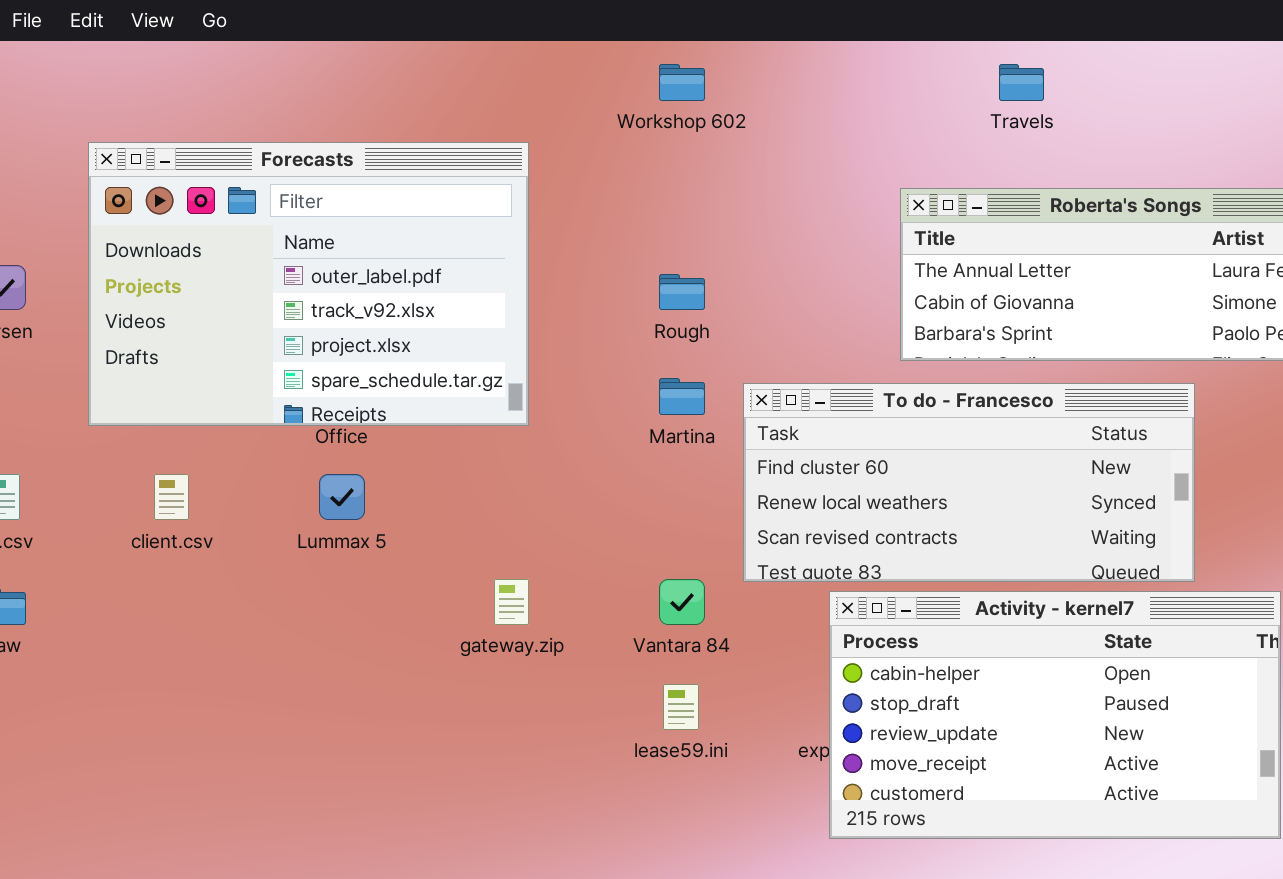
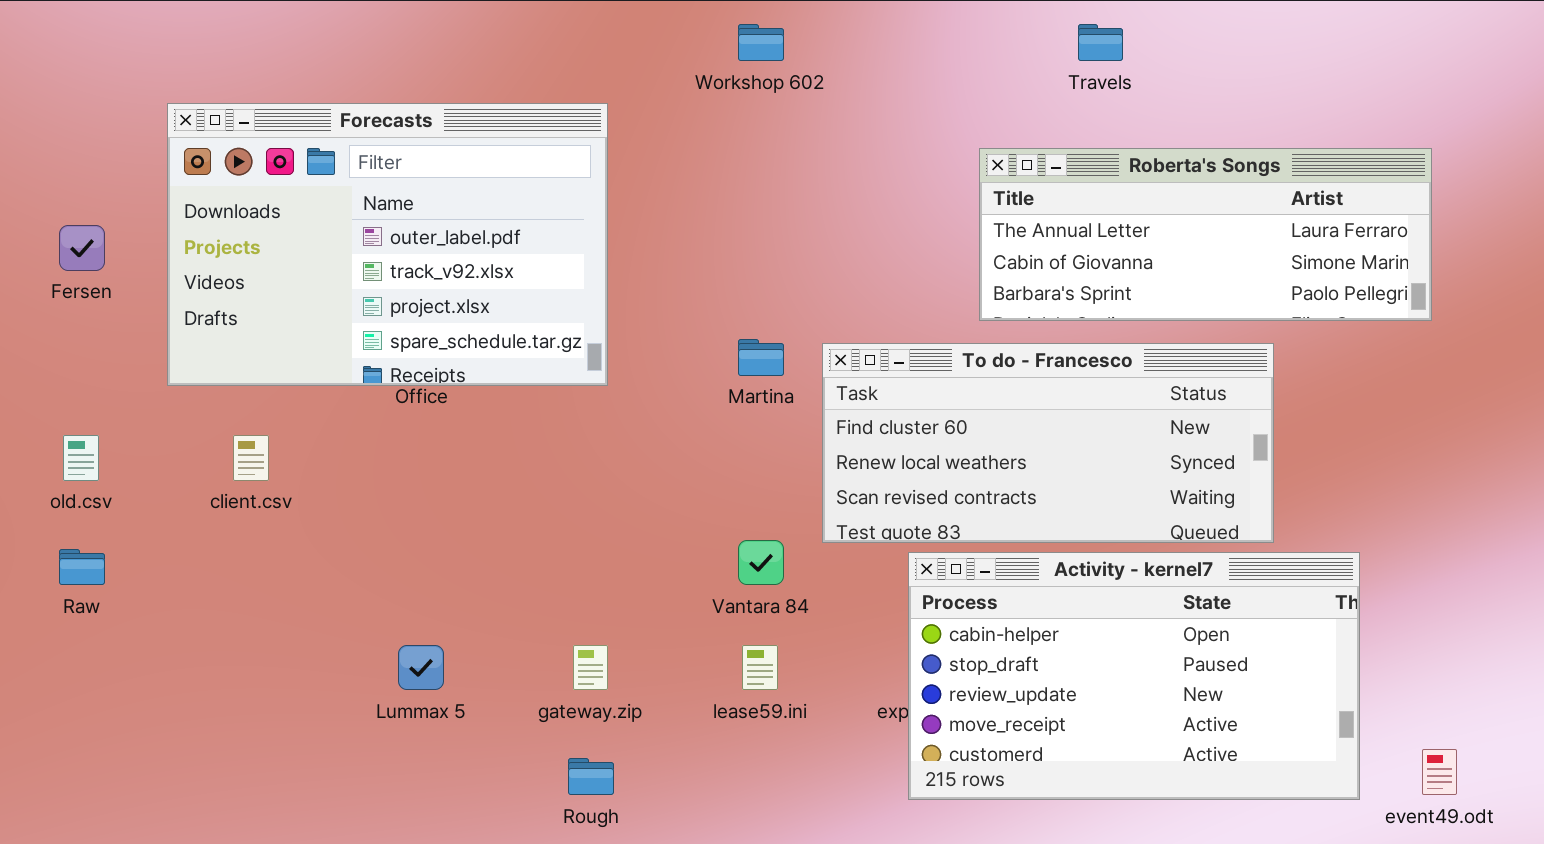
Rough: [659,274,705,310] -> [568,758,614,795], moved
Lummax 5: [319,474,365,520] -> [398,645,444,690], moved
gateway.zip: [494,579,529,625] -> [573,645,608,690], moved

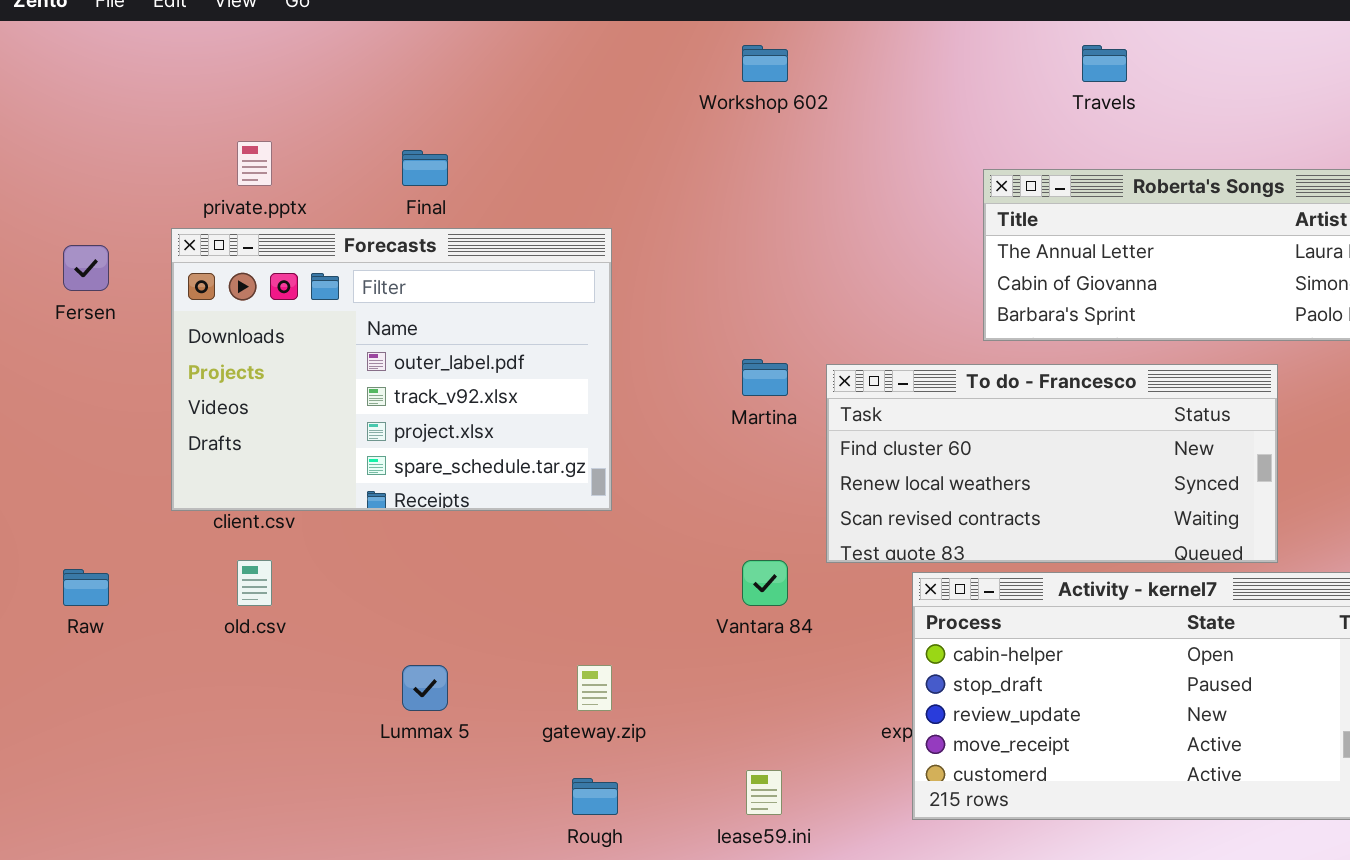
Forecasts: [167,103,608,386] -> [171,228,612,511], moved
old.csv: [63,435,99,481] -> [237,560,272,606], moved
lease59.ini: [742,645,778,690] -> [746,770,782,815], moved

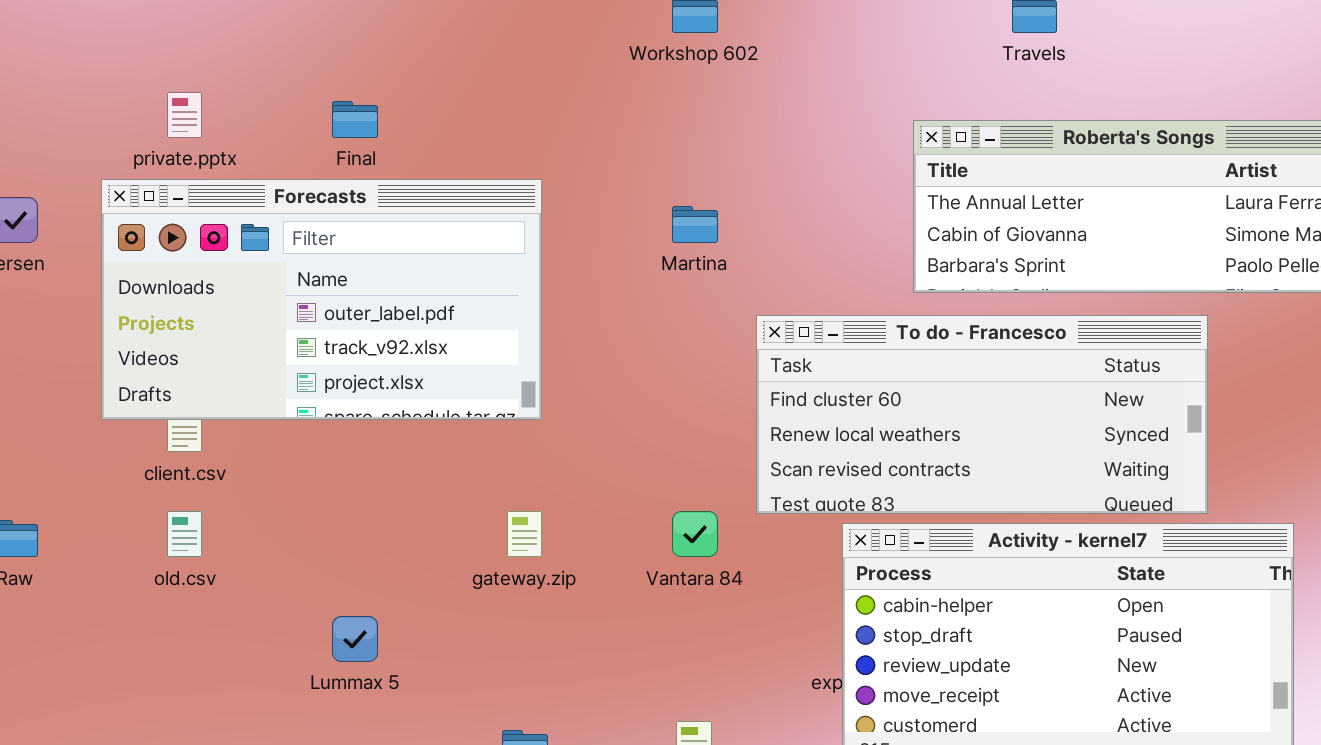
Forecasts: [171,228,612,511] -> [101,179,542,420], resized
Martina: [742,359,788,396] -> [672,206,718,243], moved
gateway.zip: [577,665,612,711] -> [507,511,542,557], moved

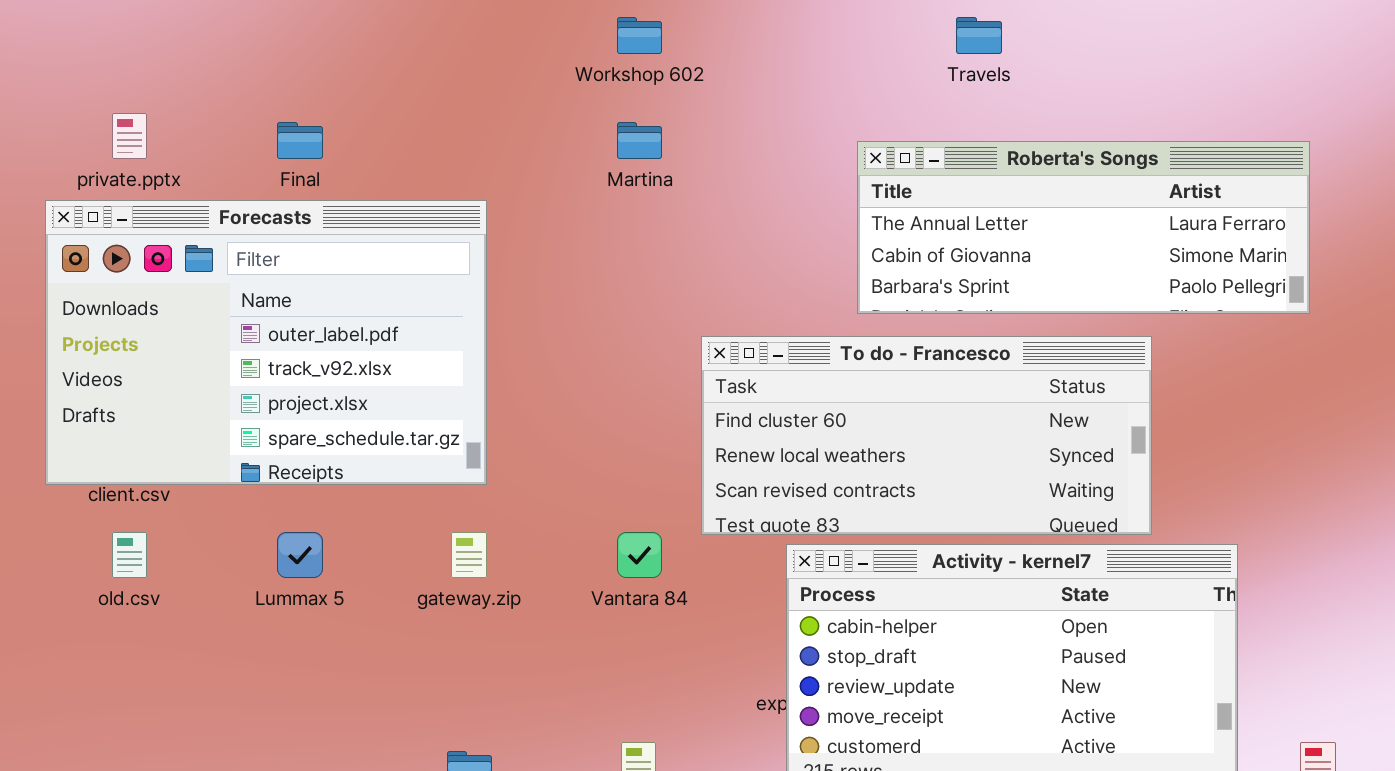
Forecasts: [101,179,542,420] -> [45,200,487,485], resized
Martina: [672,206,718,243] -> [617,122,662,159], moved
Lummax 5: [332,616,378,662] -> [277,532,323,578], moved

